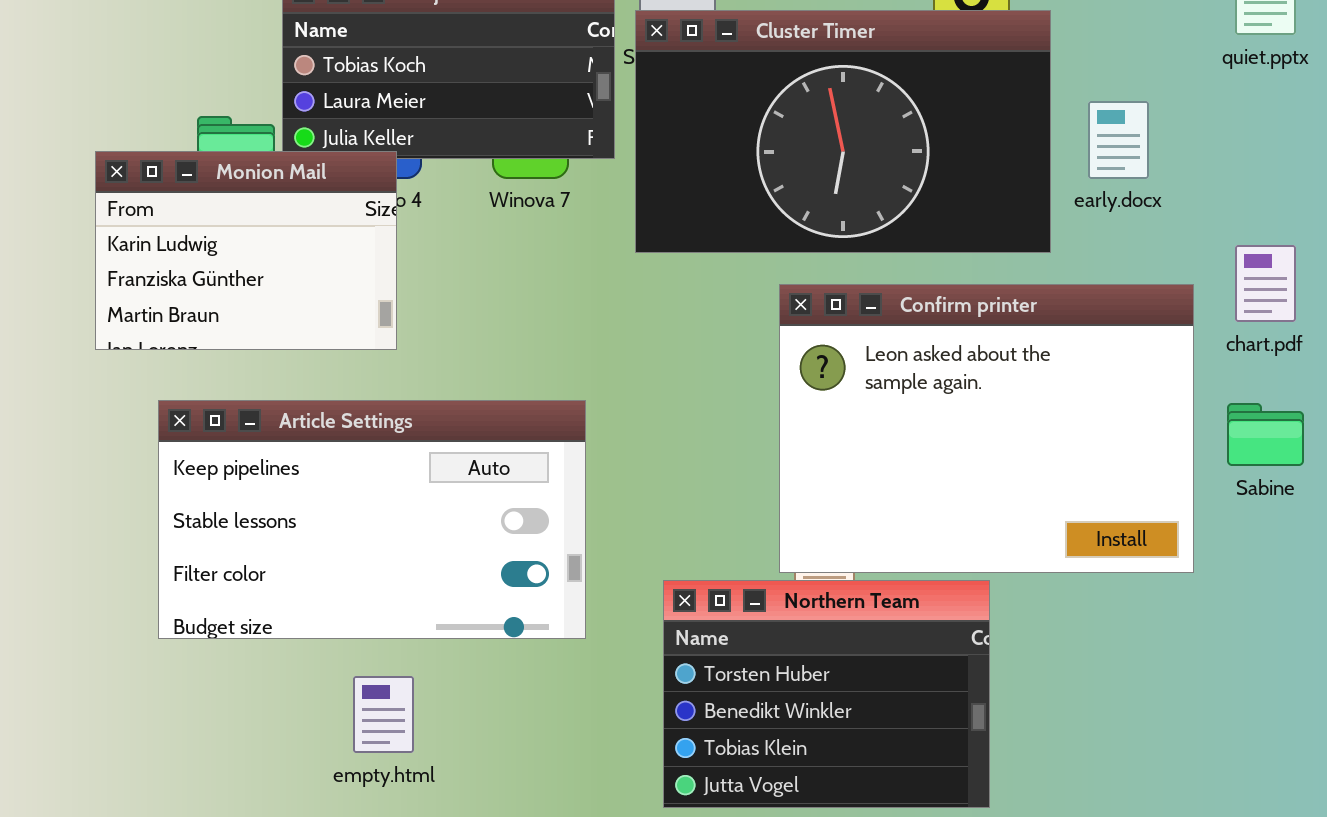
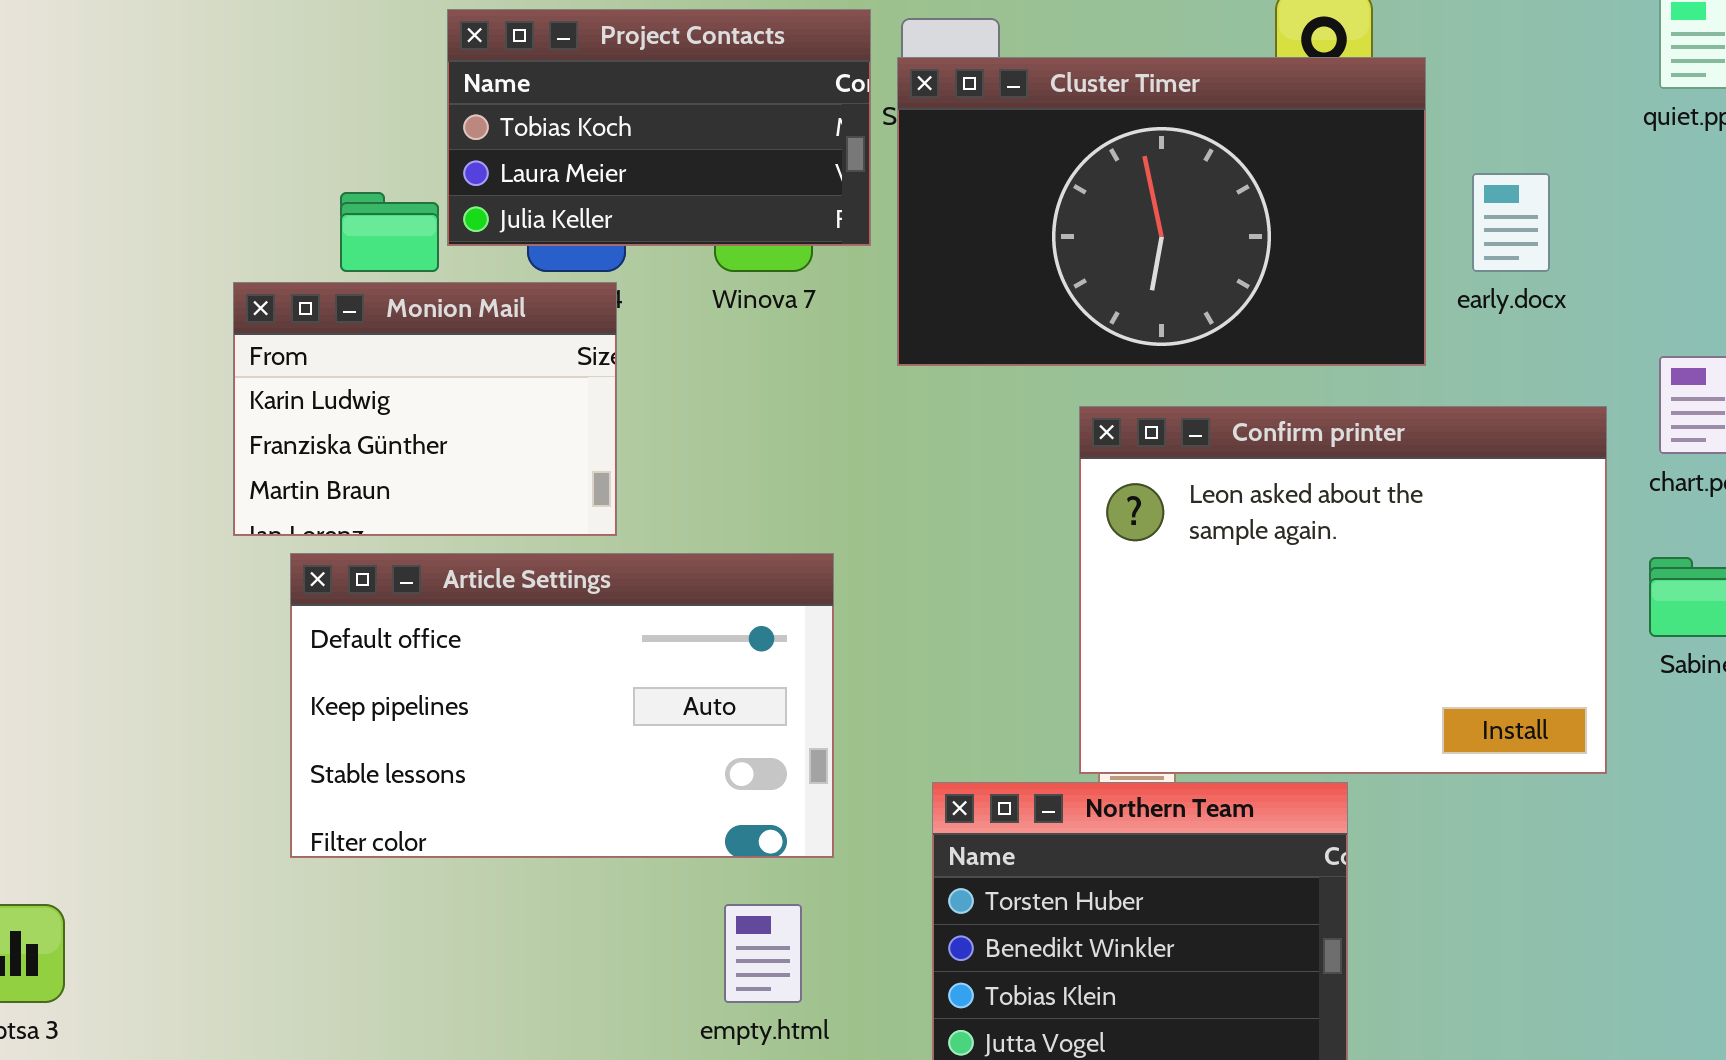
Monion Mail: [95,151,397,350] -> [233,282,617,536], moved
Article Settings: [158,400,586,639] -> [290,553,834,858], scrolled up 1 row
empty.html: [353,676,414,753] -> [724,904,802,1003], moved

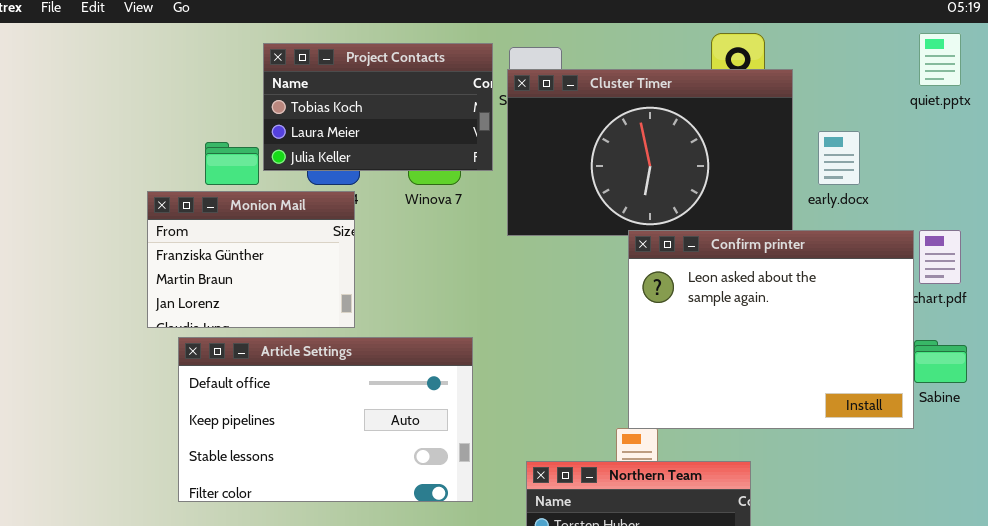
Monion Mail: [233,282,617,536] -> [147,191,355,328], scrolled down 1 row
Confirm printer: [1079,406,1607,774] -> [628,230,914,429], moved

